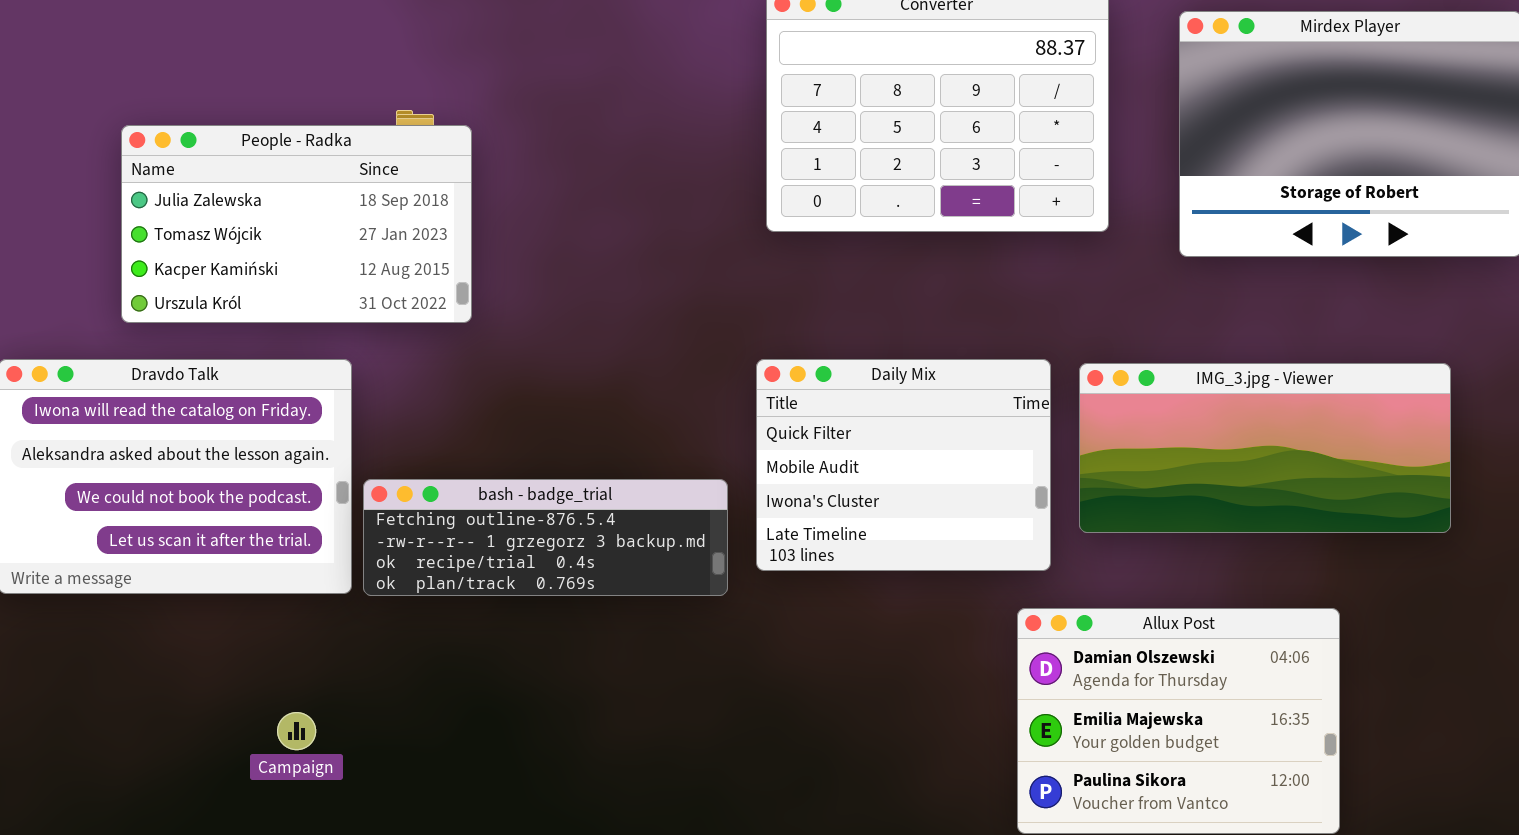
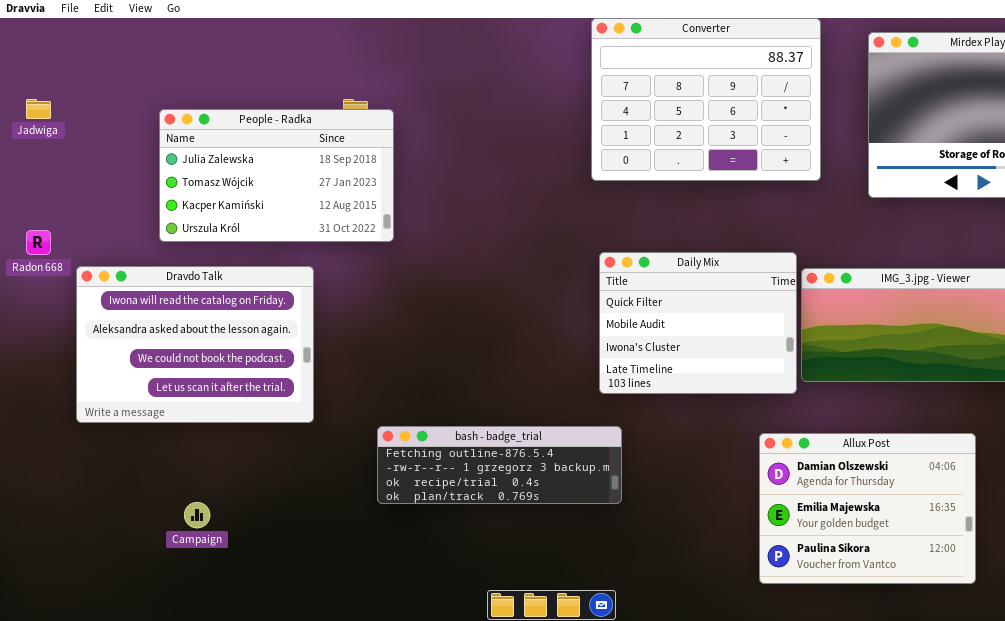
Daily Mix: [756,359,1051,571] -> [599,252,797,394], moved
bash - badge_trial: [363,479,728,596] -> [377,426,622,504], moved
Campaign: [277,712,316,750] -> [184,502,210,528], moved

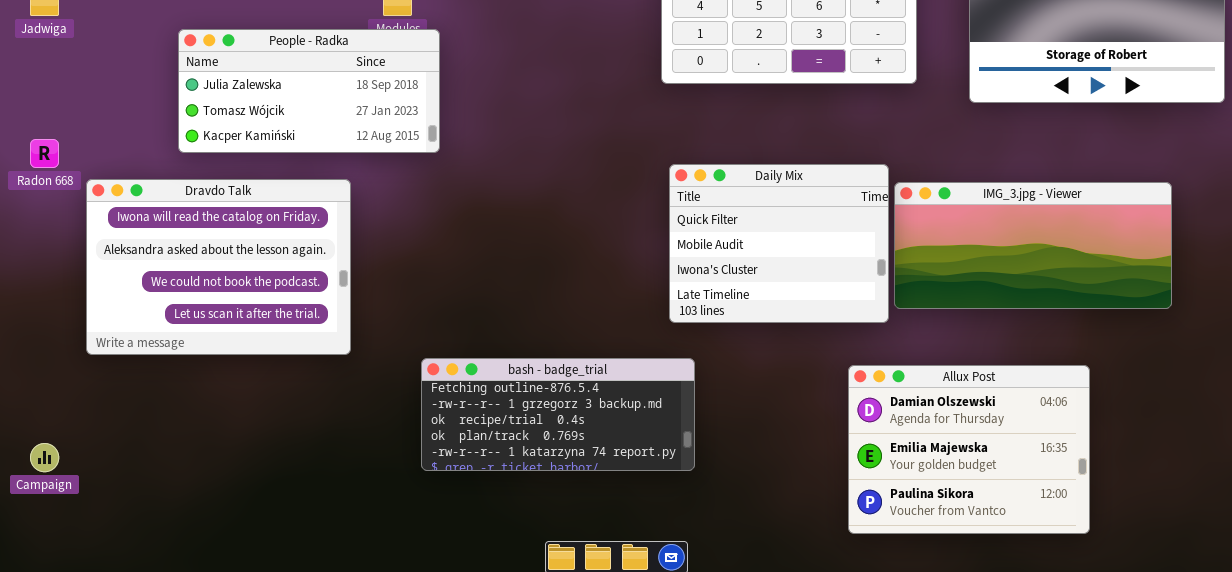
People - Radka: [159,109,394,242] -> [178,29,440,153], resized
bash - badge_trial: [377,426,622,504] -> [421,358,695,471], resized
Campaign: [184,502,210,528] -> [30,443,59,472], moved

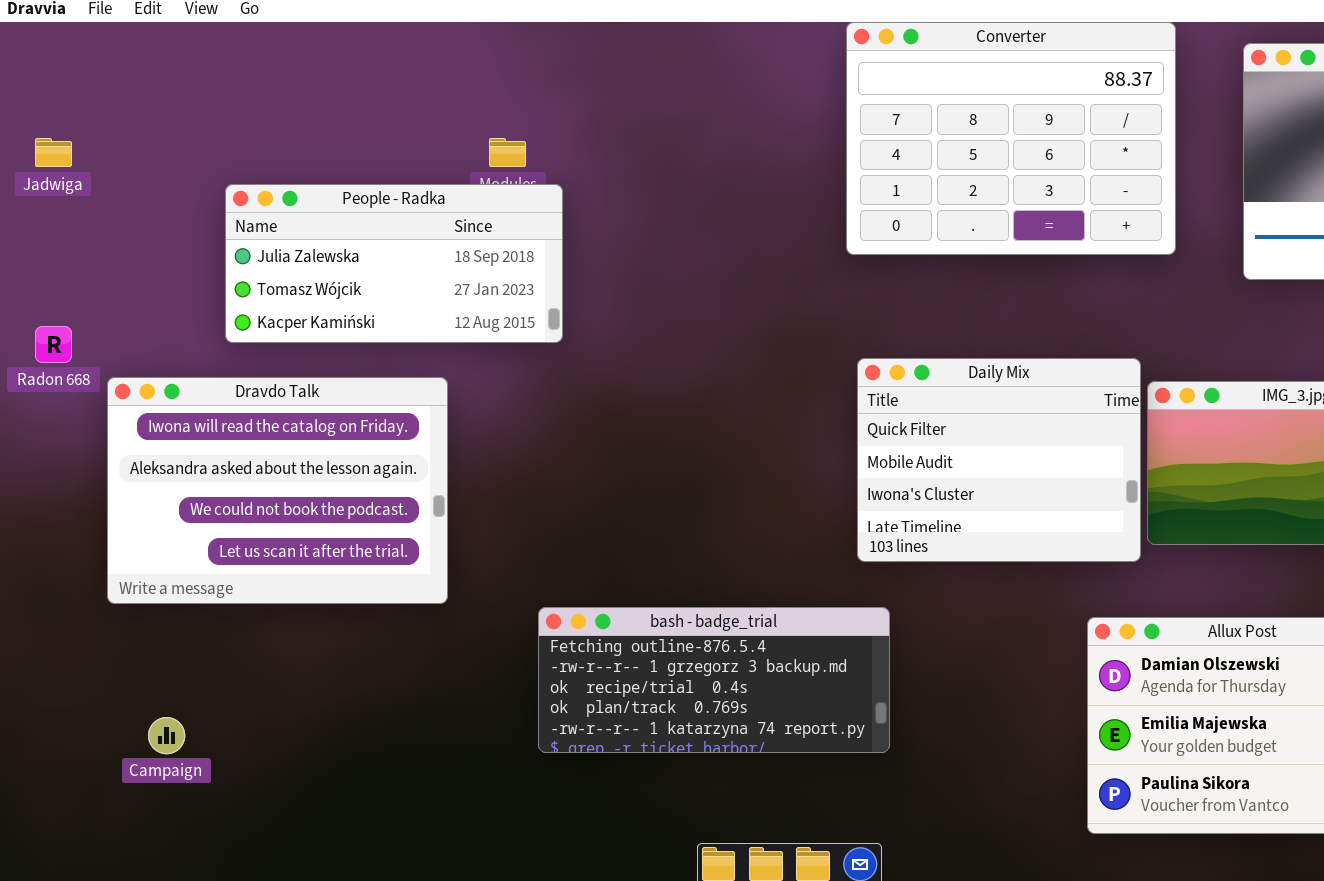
Campaign: [30,443,59,472] -> [148,717,185,754], moved

